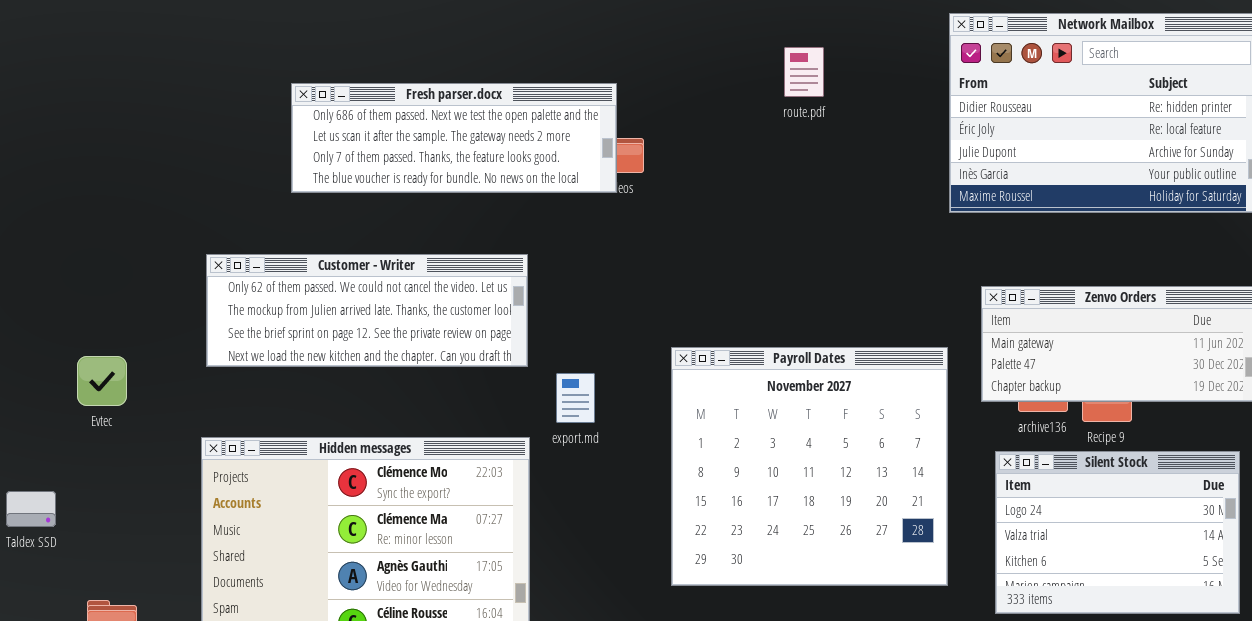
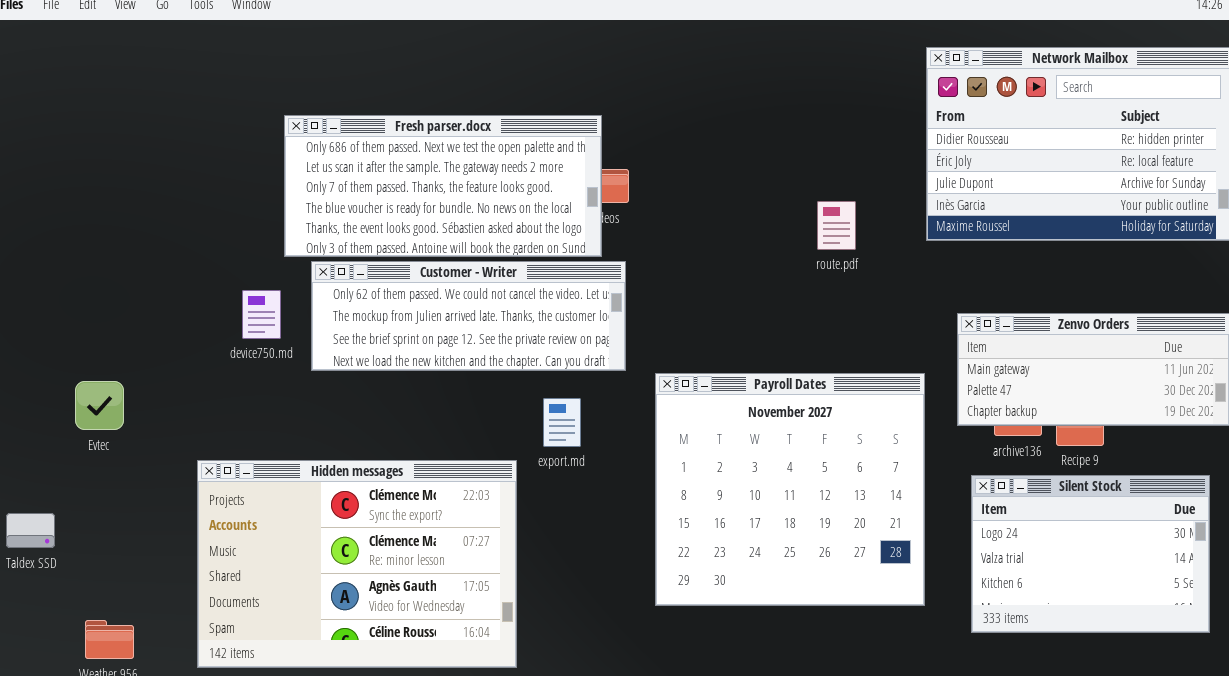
route.pdf: [784,47,824,97] -> [817,201,856,250], moved
Fresh parser.docx: [291,83,617,193] -> [284,115,602,257], resized
Customer - Writer: [206,254,528,367] -> [311,261,626,371], moved

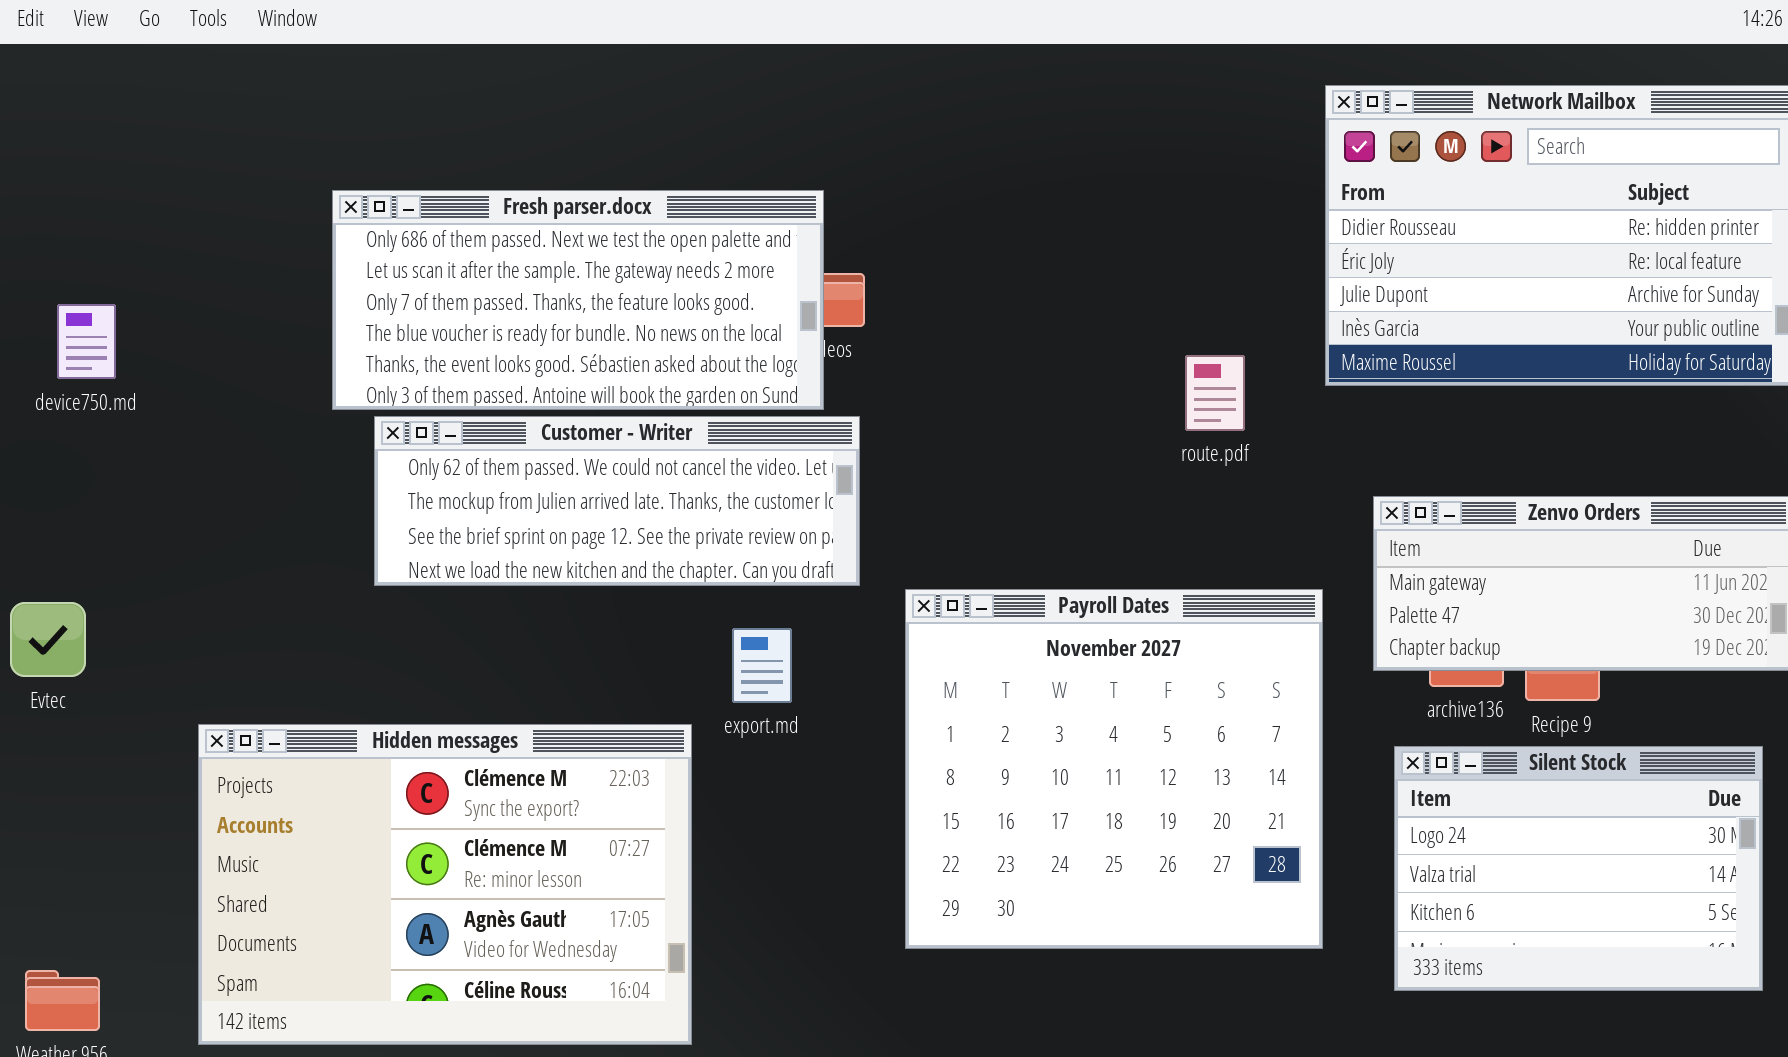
route.pdf: [817,201,856,250] -> [1185,355,1245,431], moved
device750.md: [242,290,281,339] -> [57,304,116,379], moved

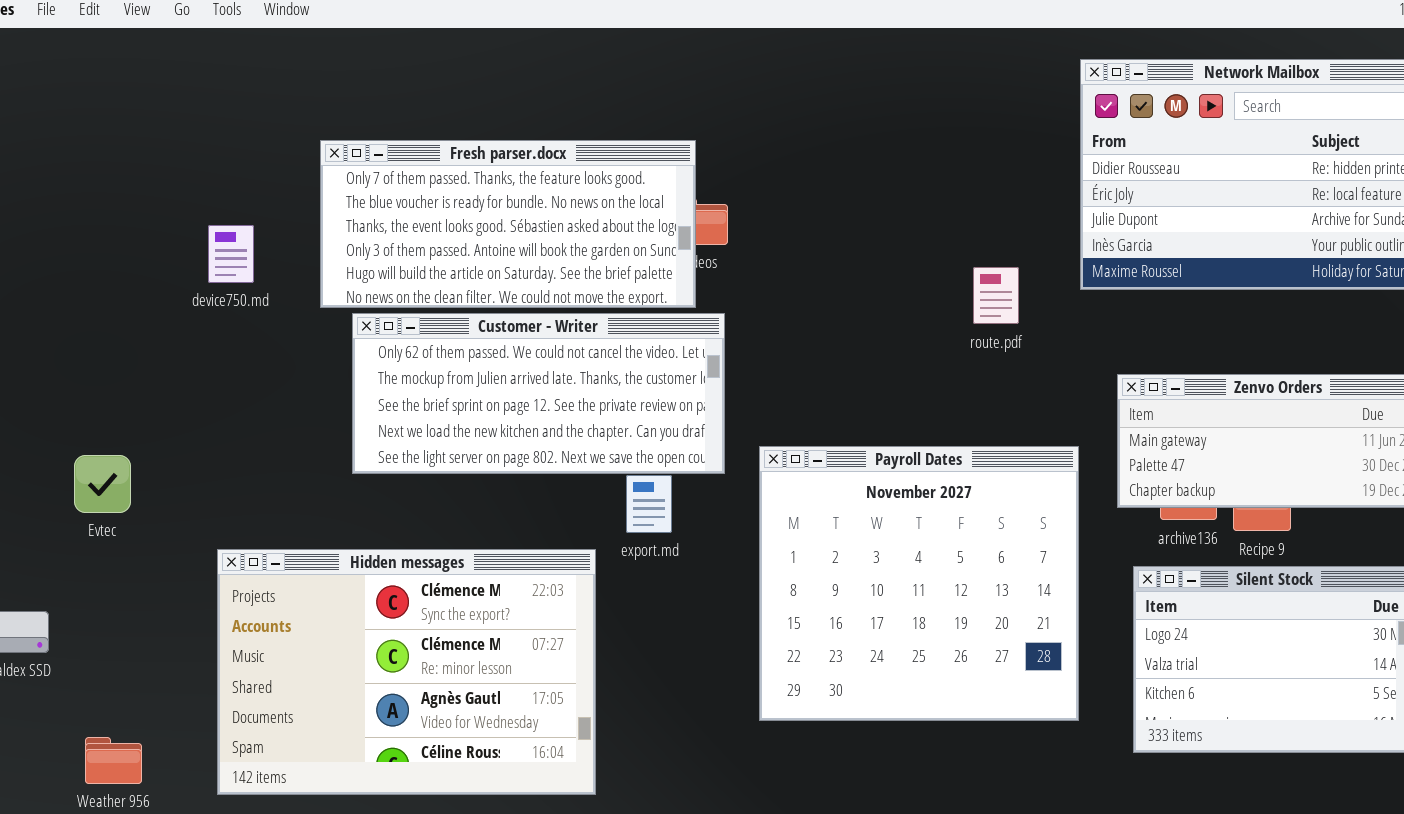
Fresh parser.docx: [332,190,824,410] -> [320,140,696,308], scrolled down 2 rows
device750.md: [57,304,116,379] -> [208,225,254,283], moved
Customer - Writer: [374,416,860,586] -> [352,313,725,474], resized

